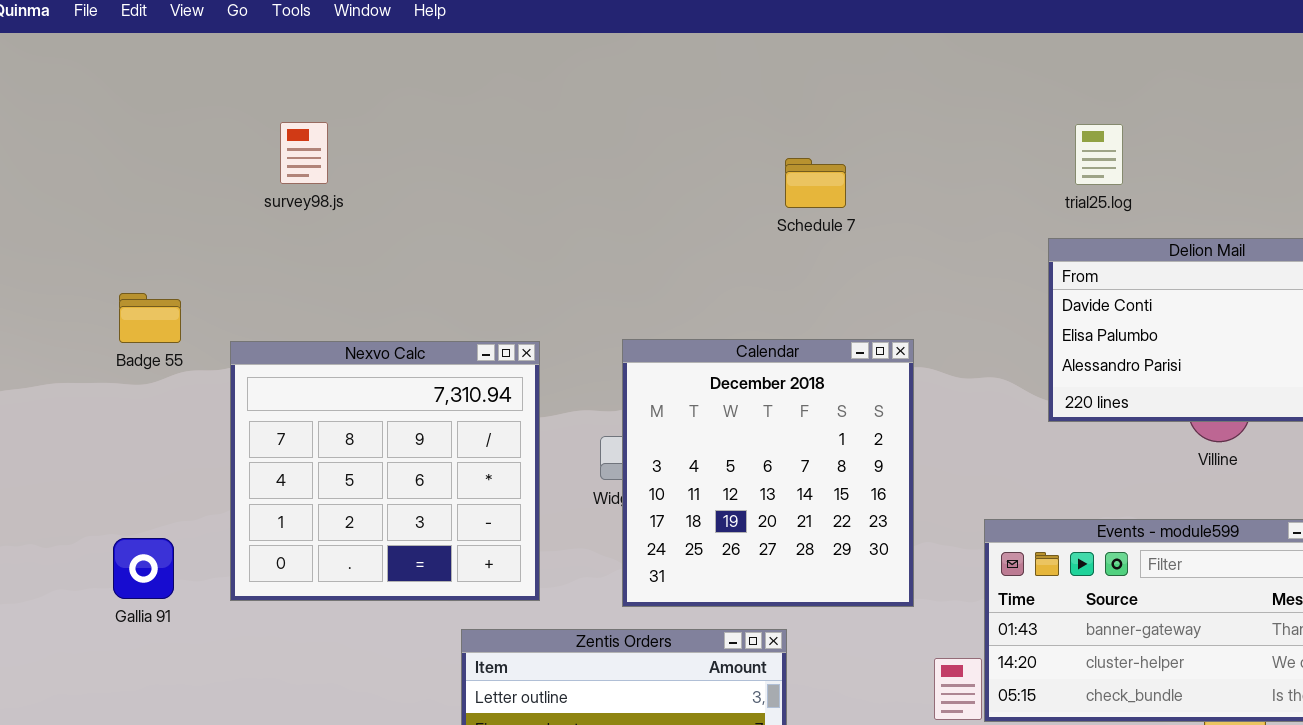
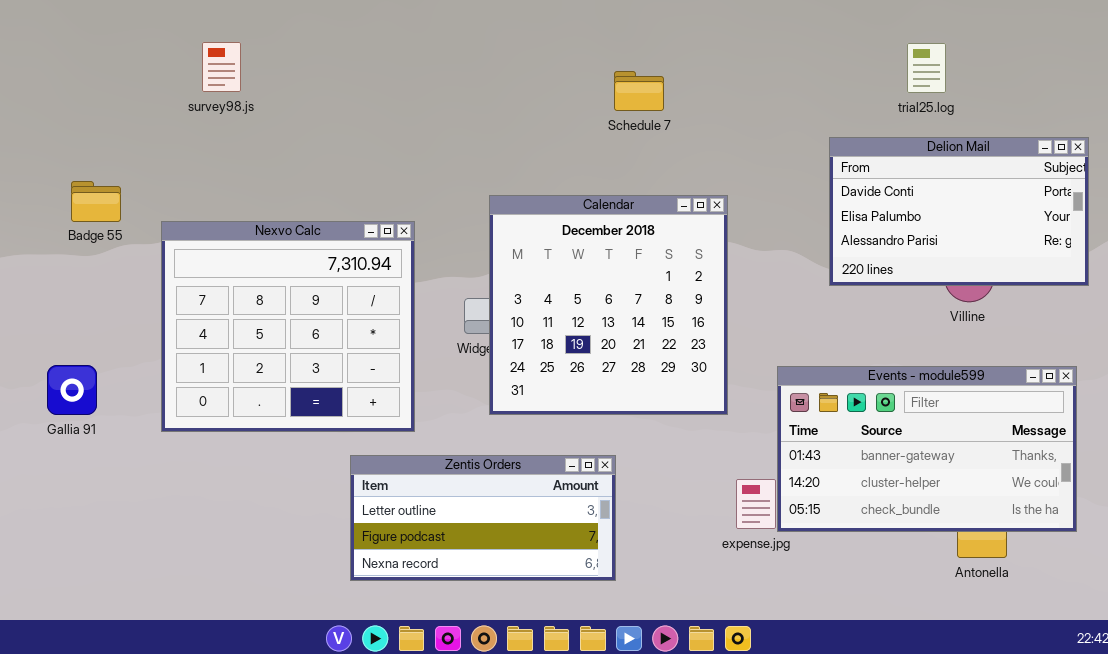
trial25.log: [1075,124,1123,185] -> [907,43,946,93], moved
Calendar: [622,339,914,607] -> [489,195,728,415], moved
Gallia 91: [113,538,174,599] -> [47,365,97,415], moved

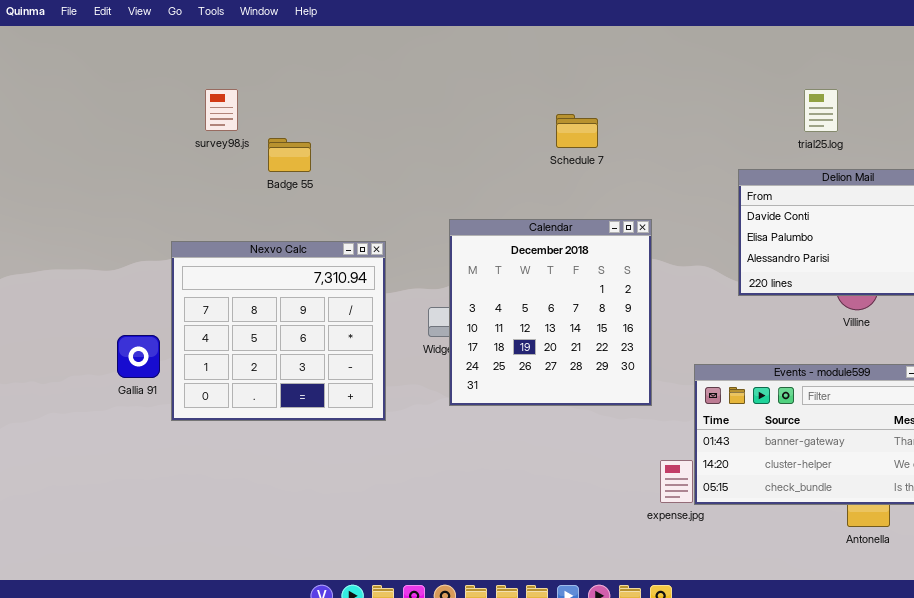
Badge 55: [71,181,121,222] -> [268,138,311,172], moved
Gallia 91: [47,365,97,415] -> [117,335,160,378], moved
Zentis Orders: [350,455,616,581] -> none, closed

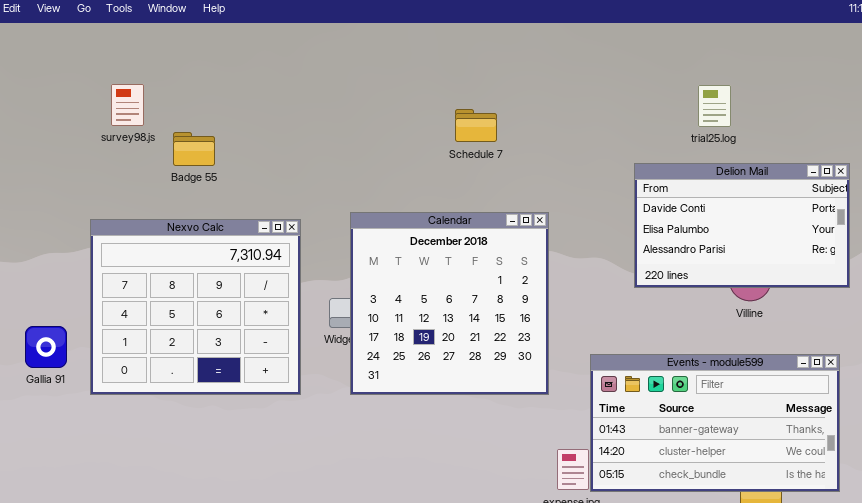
Nexvo Calc: [171,241,386,421] -> [90,219,301,395], moved

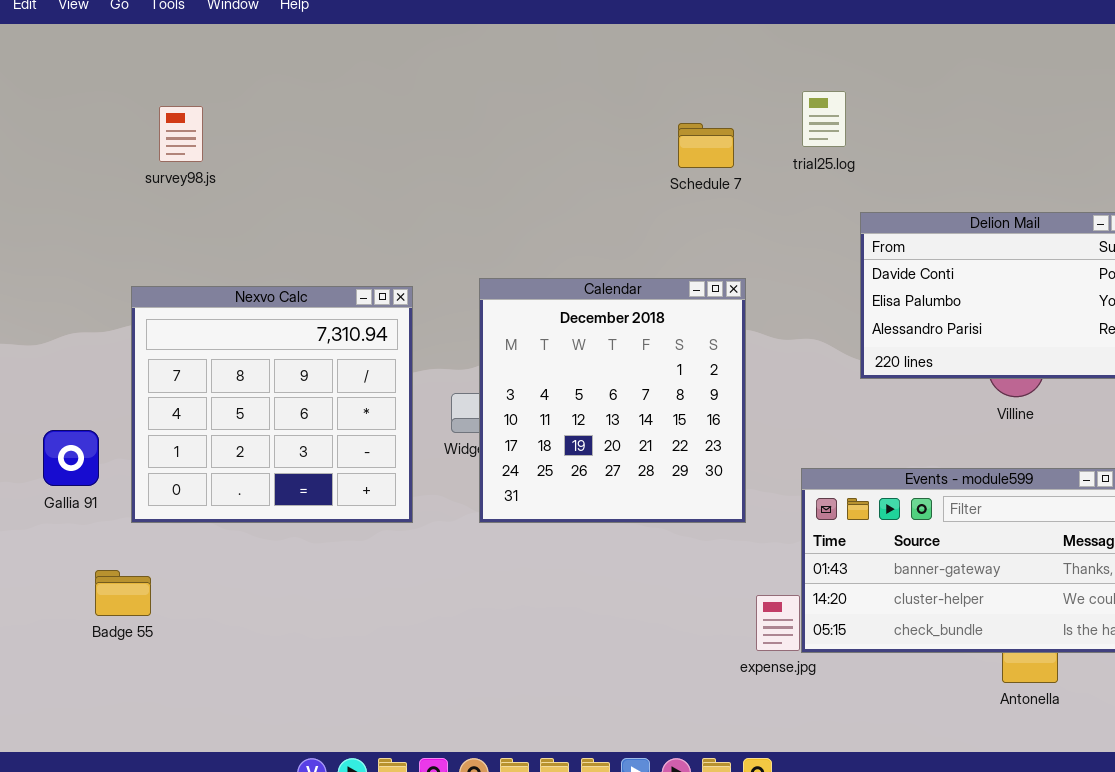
trial25.log: [698,85,731,127] -> [802,91,846,147], moved
Schedule 7: [455,109,497,142] -> [678,123,734,168], moved
Badge 55: [173,132,215,166] -> [95,570,151,616], moved

